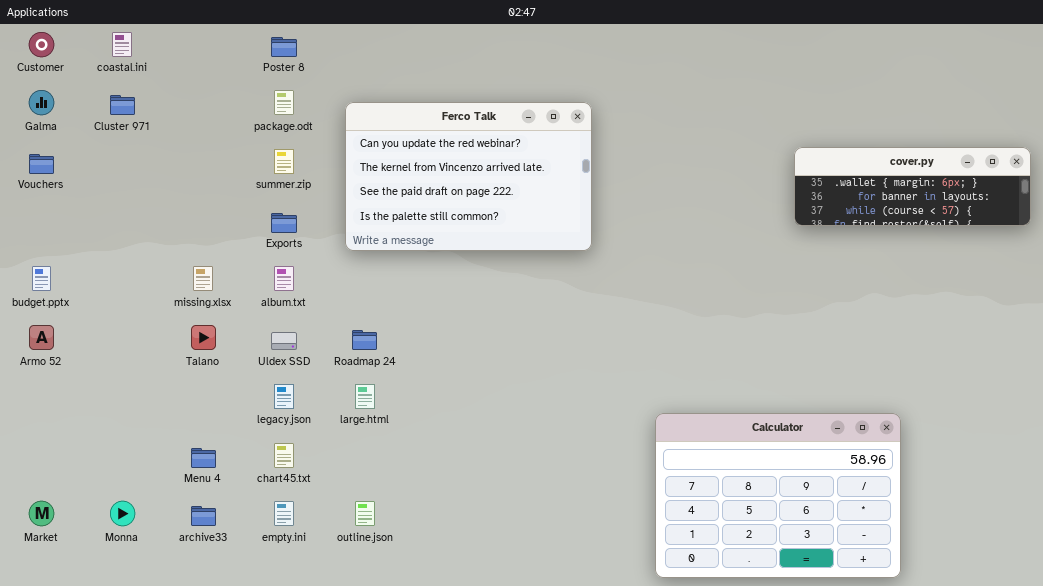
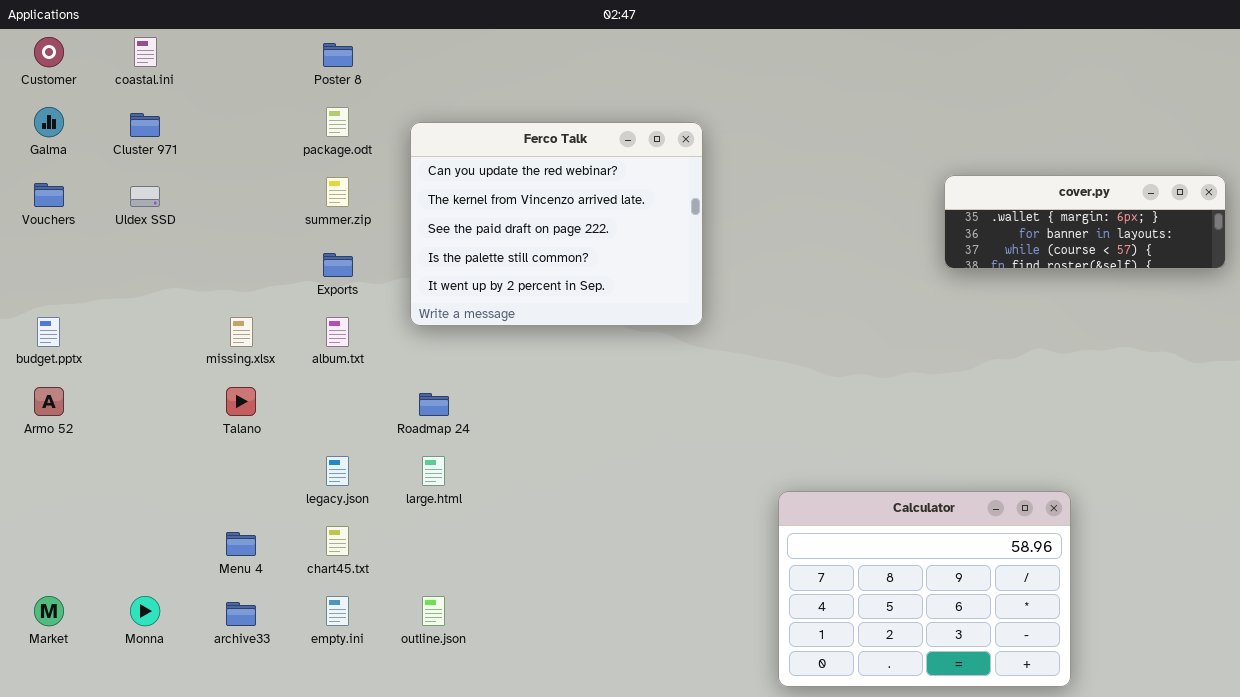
Ferco Talk: [345,102,592,251] -> [410,122,703,326], resized
Uldex SSD: [271,332,297,350] -> [130,186,160,207], moved

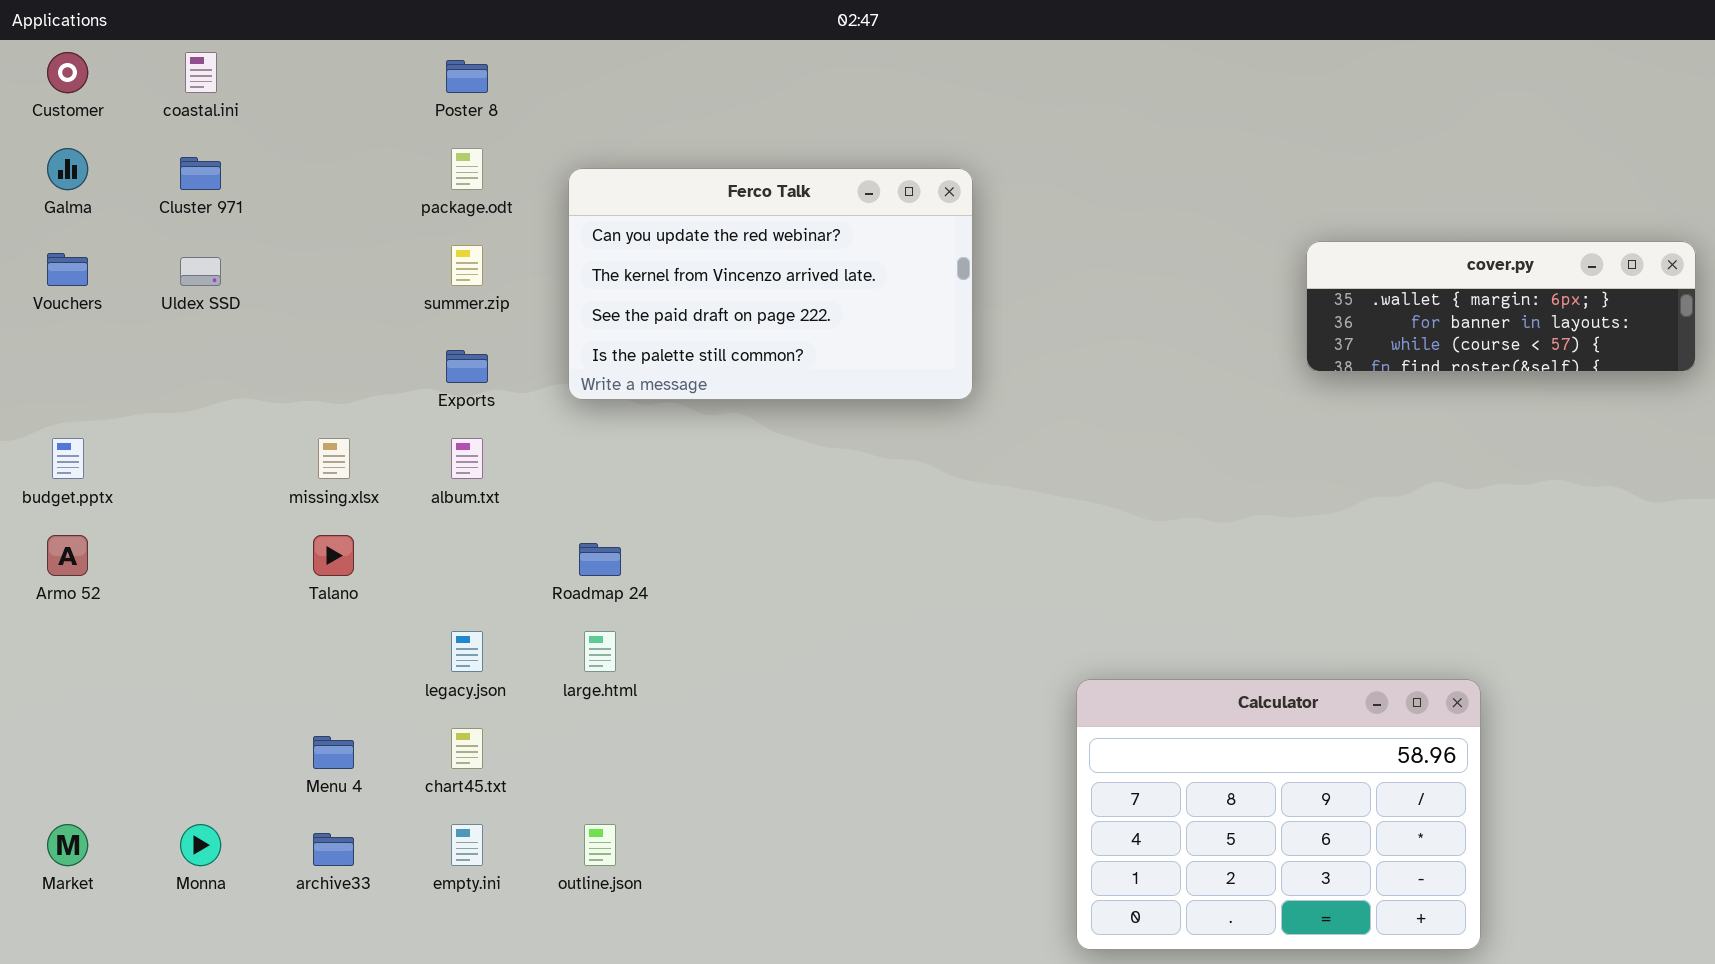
Ferco Talk: [410,122,703,326] -> [568,168,973,400], resized

